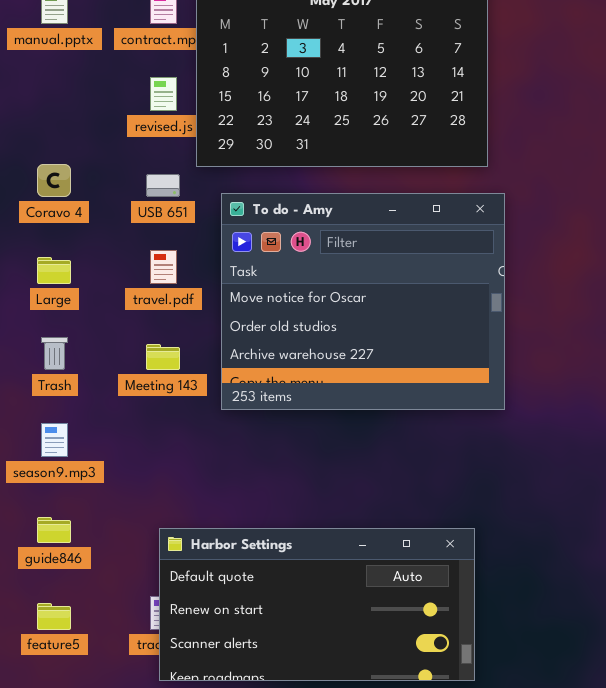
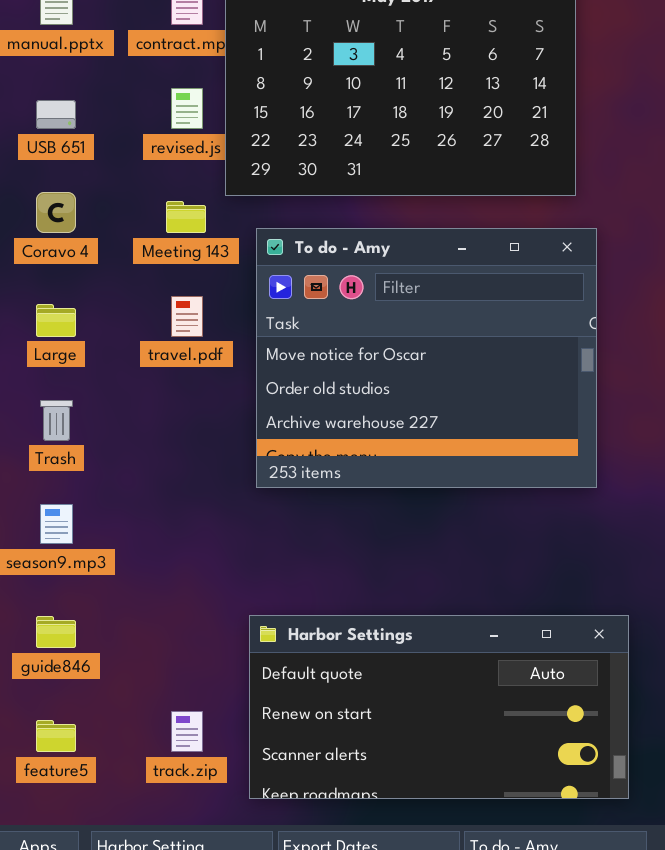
USB 651: [146,174,180,197] -> [36,100,76,129], moved
Meeting 143: [146,344,180,370] -> [166,201,206,233], moved
Harbor Settings: [159,528,475,681] -> [249,615,629,799], moved

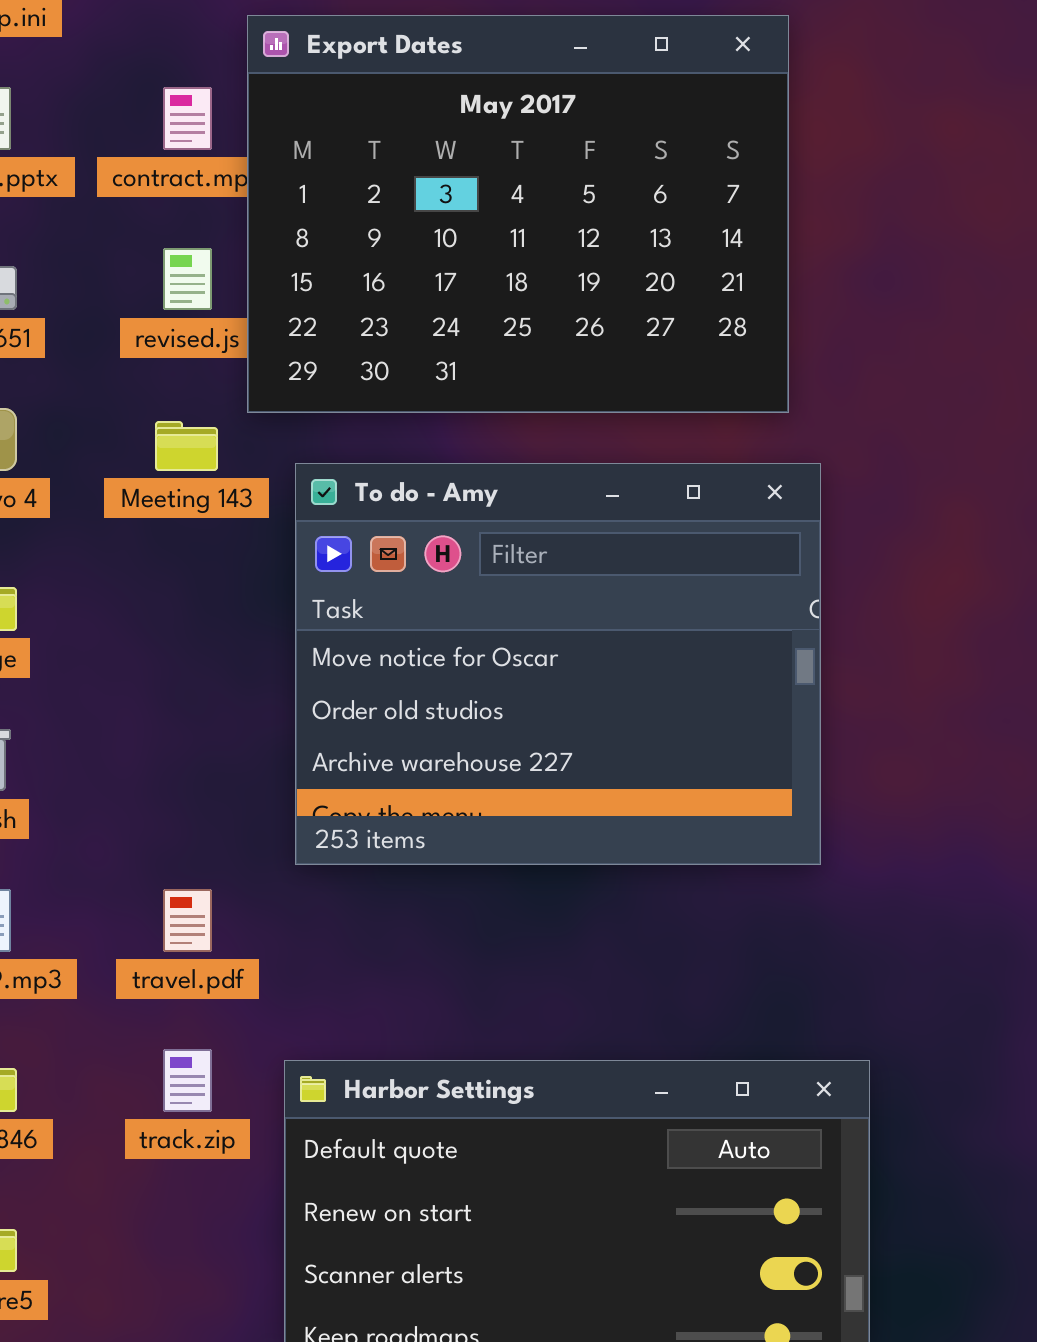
travel.pdf: [171,296,203,337] -> [163,889,212,952], moved
track.zip: [171,711,203,752] -> [163,1049,212,1112], moved

